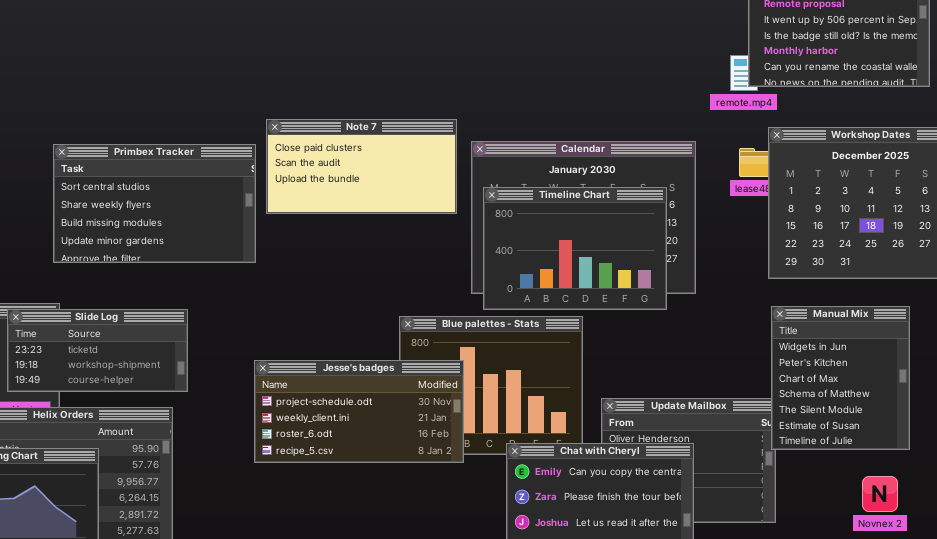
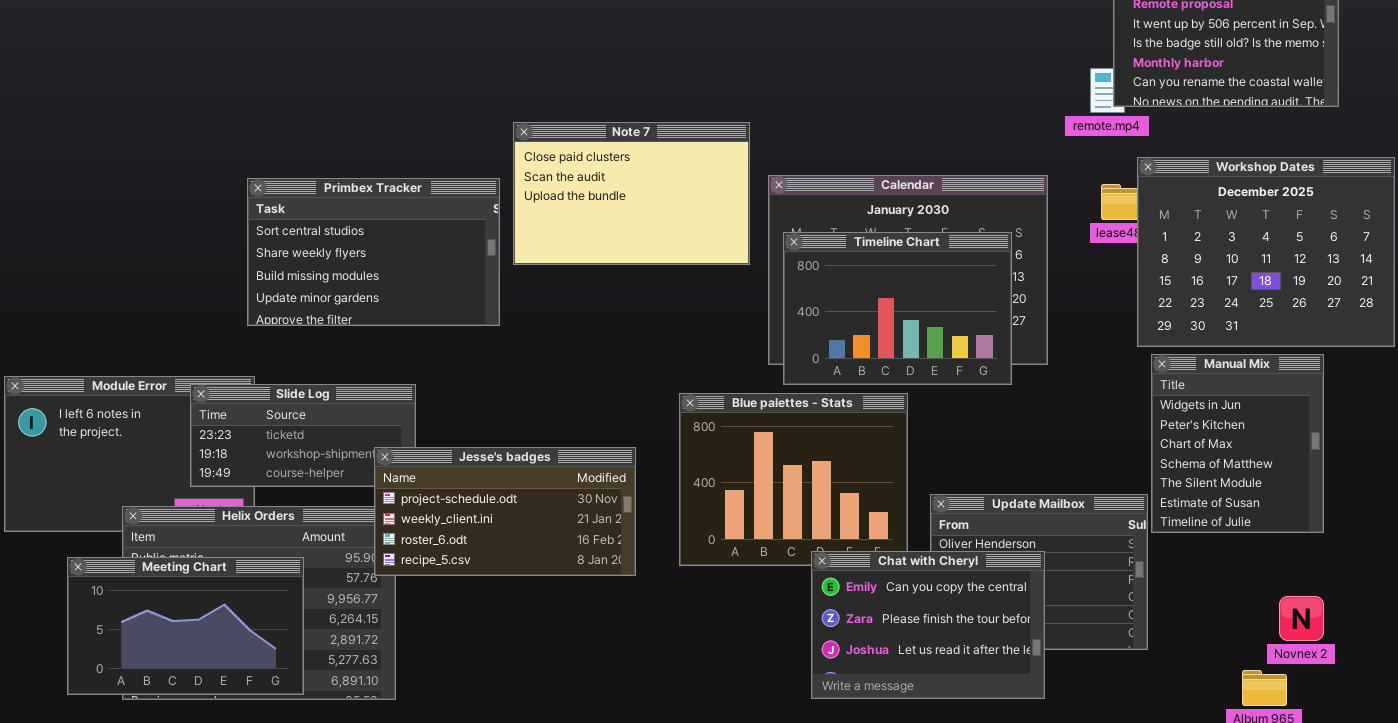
Note 7: [266,119,457,214] -> [513,122,750,265], resized
Manual Mix: [771,306,910,450] -> [1151,354,1324,533], moved
Jesse's badges: [254,360,464,463] -> [374,447,636,576], moved
Novnex 2: [862,476,898,512] -> [1279,596,1324,641], moved

